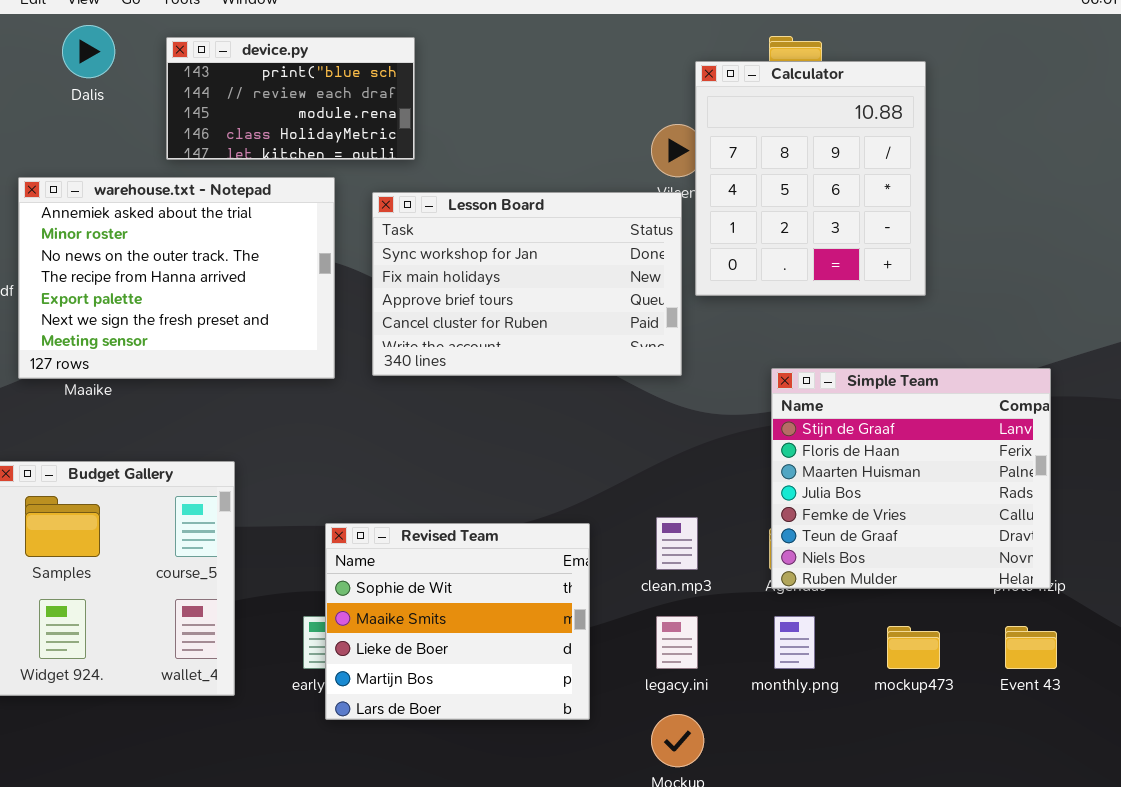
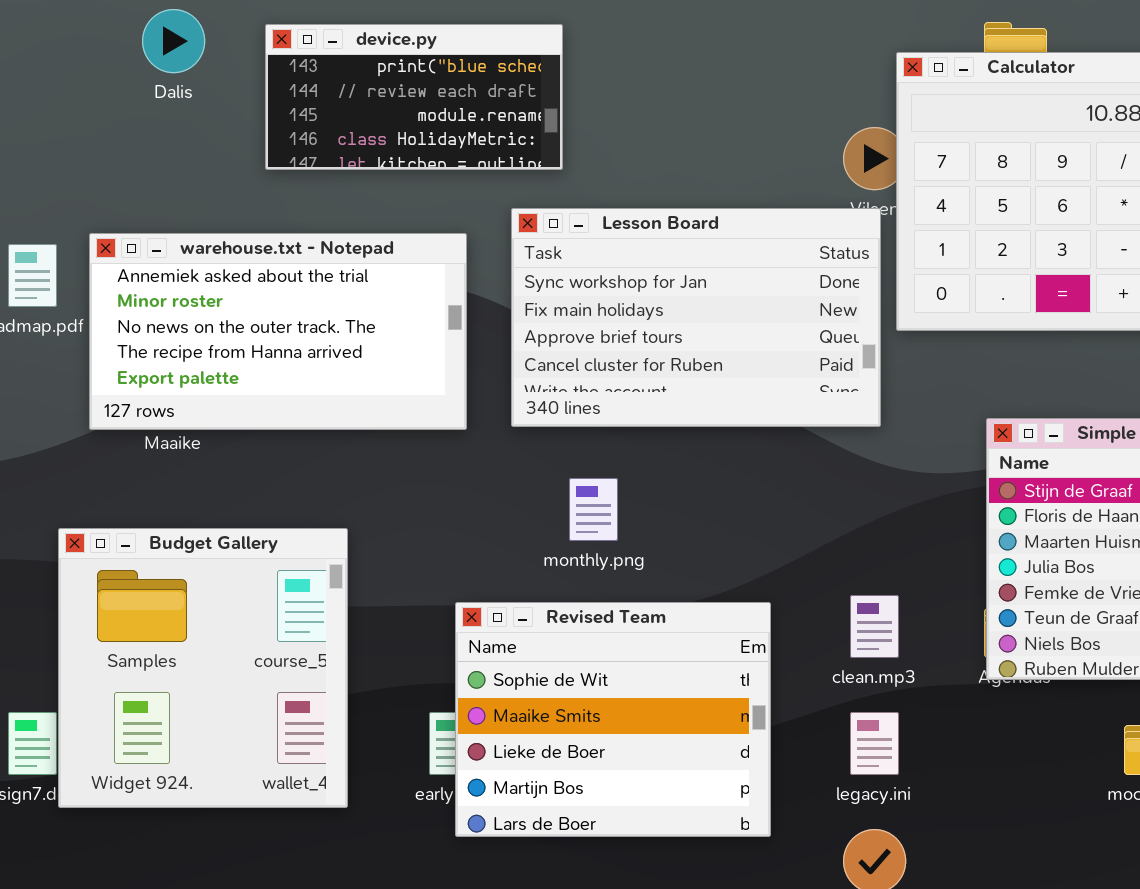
warehouse.txt - Notepad: [18,177,335,379] -> [89,233,467,430], resized
monthly.png: [774,616,815,669] -> [569,478,618,541], moved

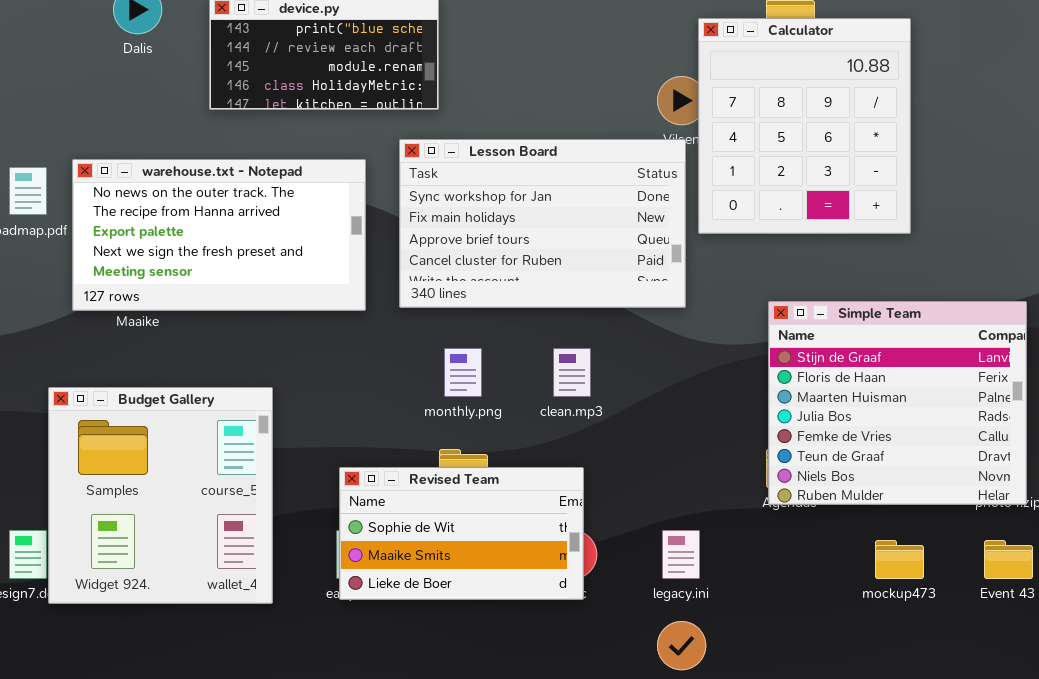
warehouse.txt - Notepad: [89,233,467,430] -> [72,159,366,311], scrolled down 2 rows
clean.mp3: [850,595,899,658] -> [553,348,591,397], moved
Revised Team: [455,602,771,837] -> [339,467,584,600], moved, resized

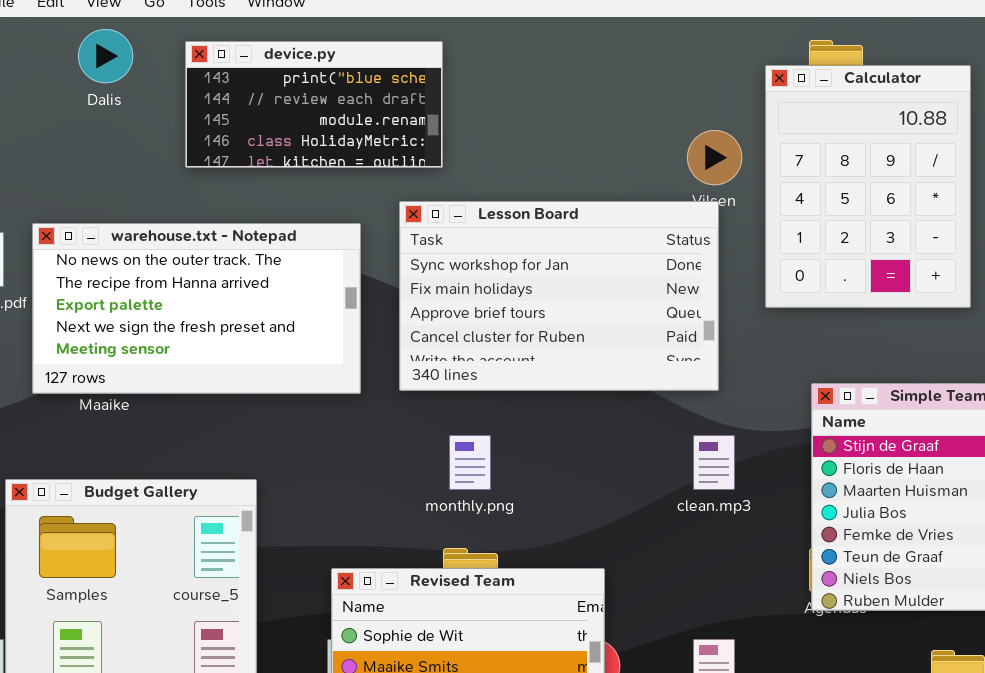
Calculator: [698,18,911,234] -> [765,65,971,308], resized
clean.mp3: [553,348,591,397] -> [693,435,735,490], moved

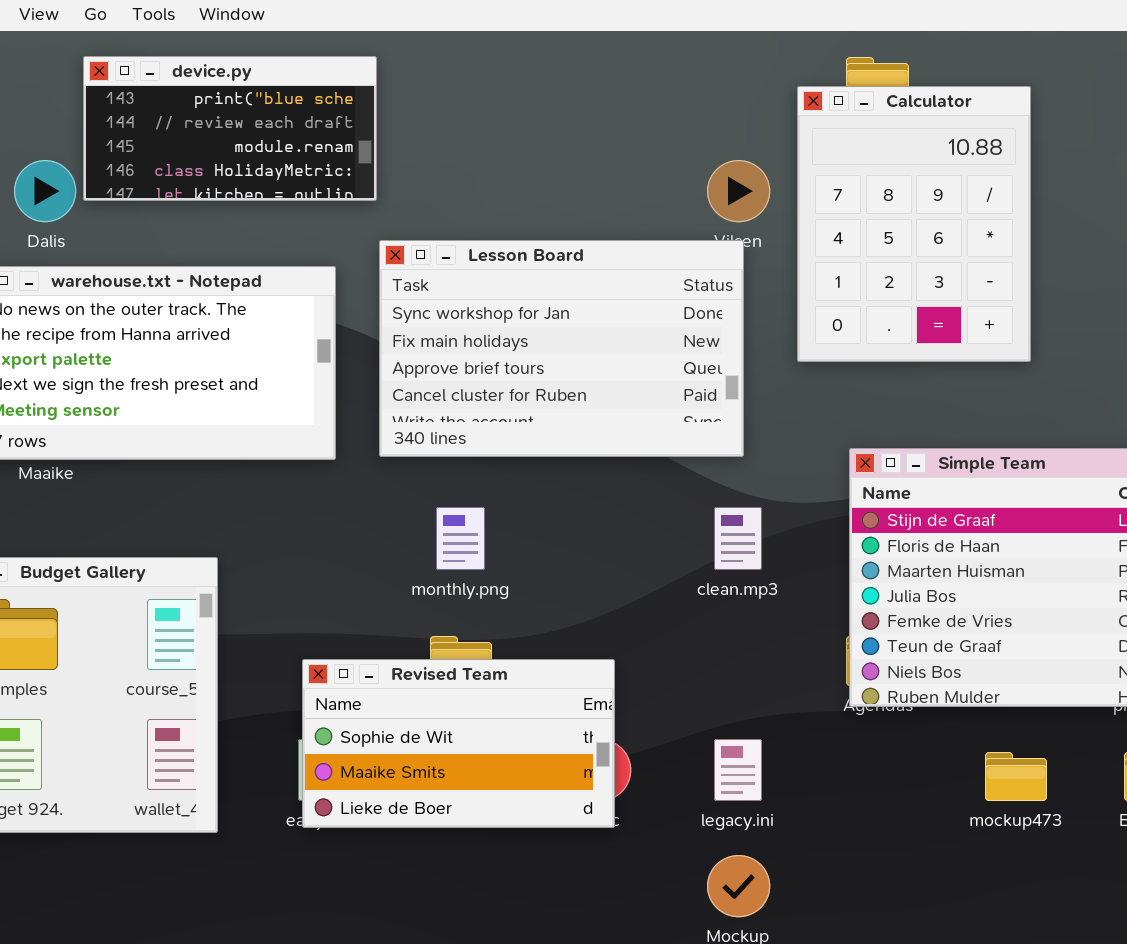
Dalis: [78,29,133,83] -> [14,160,76,222], moved
device.py: [185,41,443,168] -> [83,56,377,201], moved

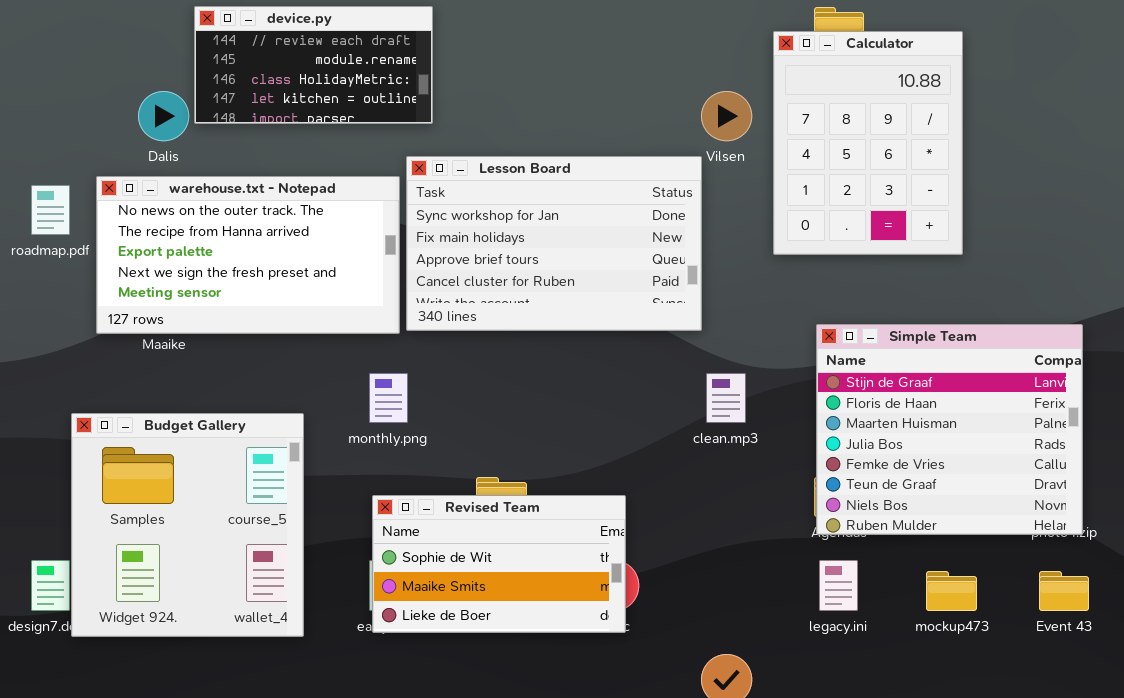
device.py: [83,56,377,201] -> [194,6,433,124], scrolled down 1 row
Lesson Board: [379,240,744,457] -> [406,156,702,331], moved
monthly.png: [436,507,485,570] -> [369,373,408,423], moved
legacy.ini: [714,739,762,801] -> [819,560,858,611], moved

